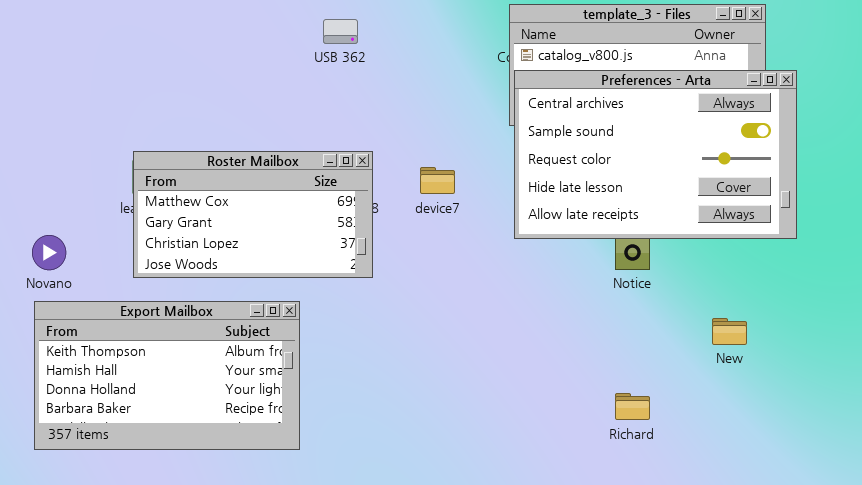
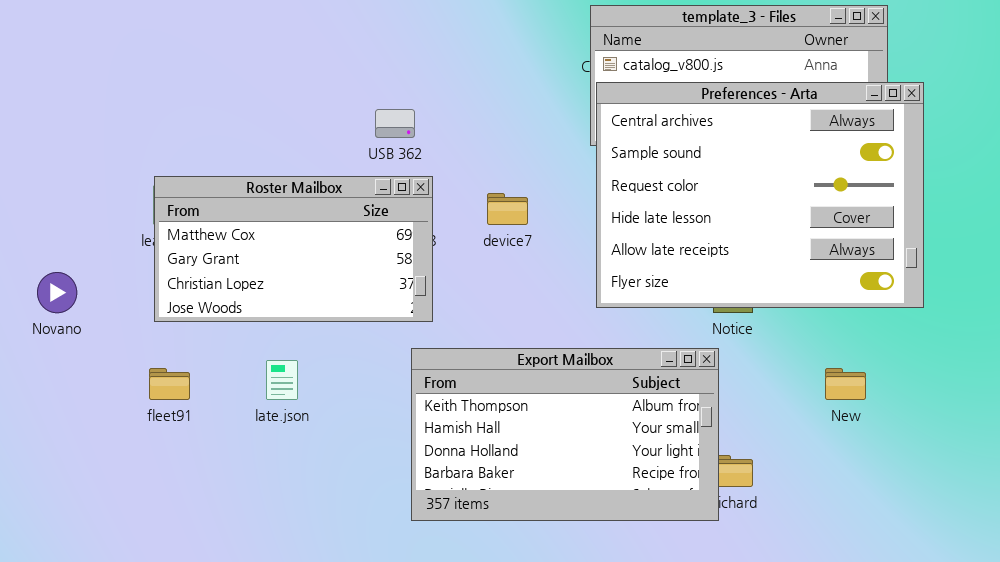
USB 362: [323,19,358,44] -> [375,109,415,138], moved
Preferences - Arta: [514,70,797,239] -> [596,82,924,308], resized
Export Mailbox: [34,301,300,450] -> [411,348,719,521], moved

